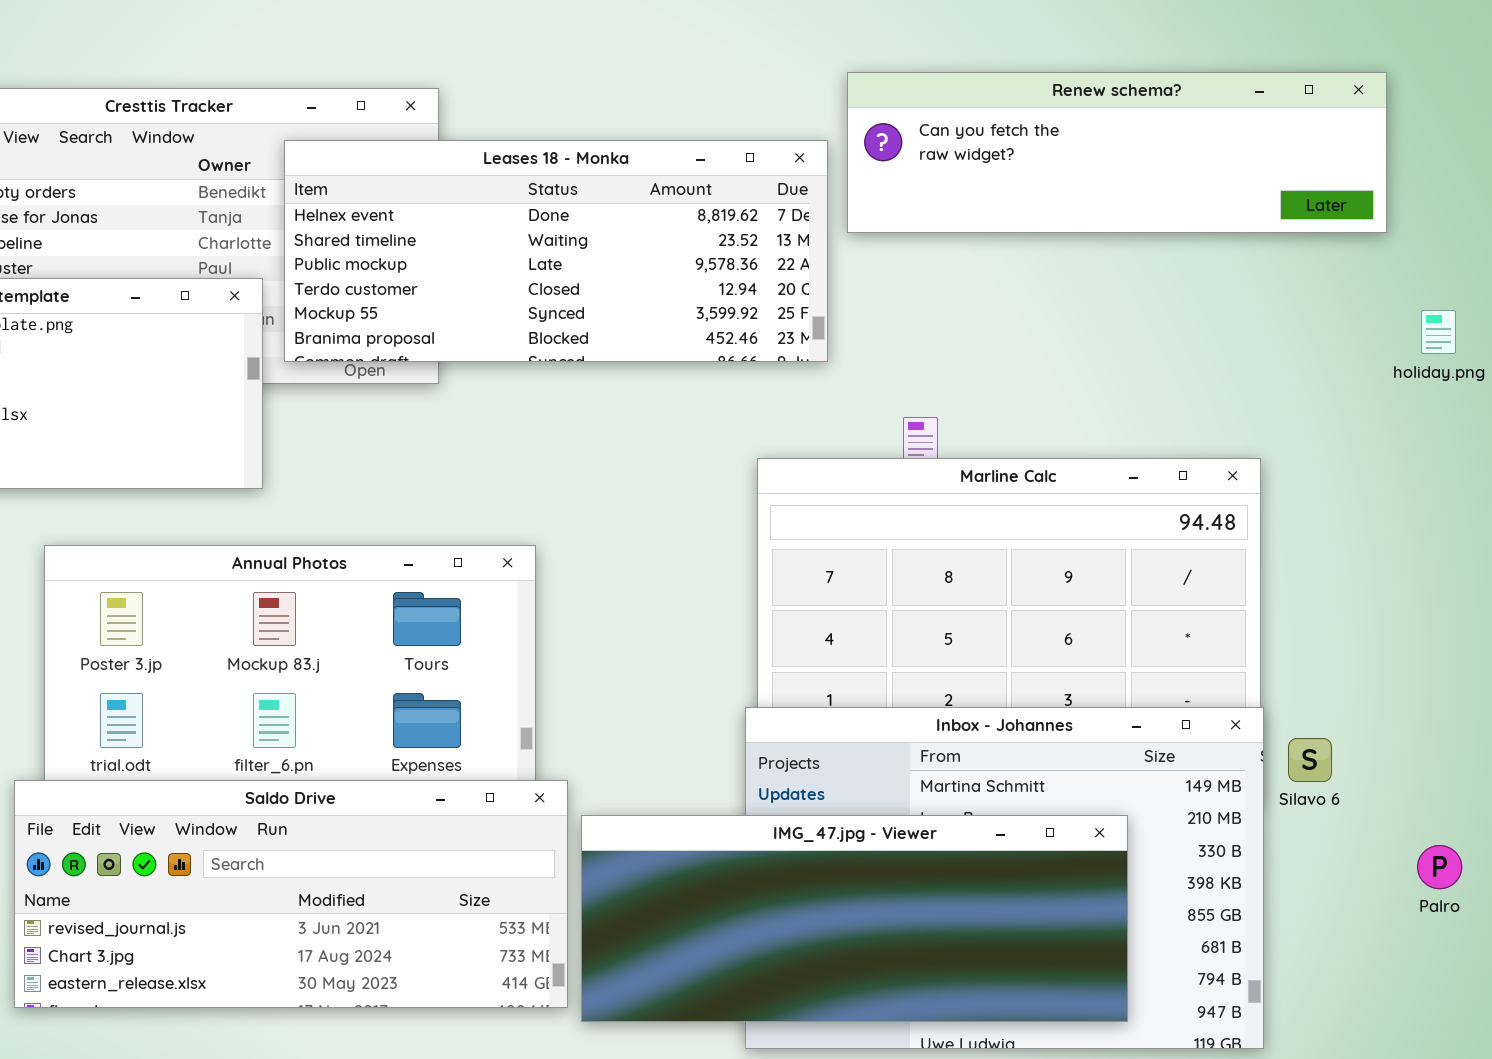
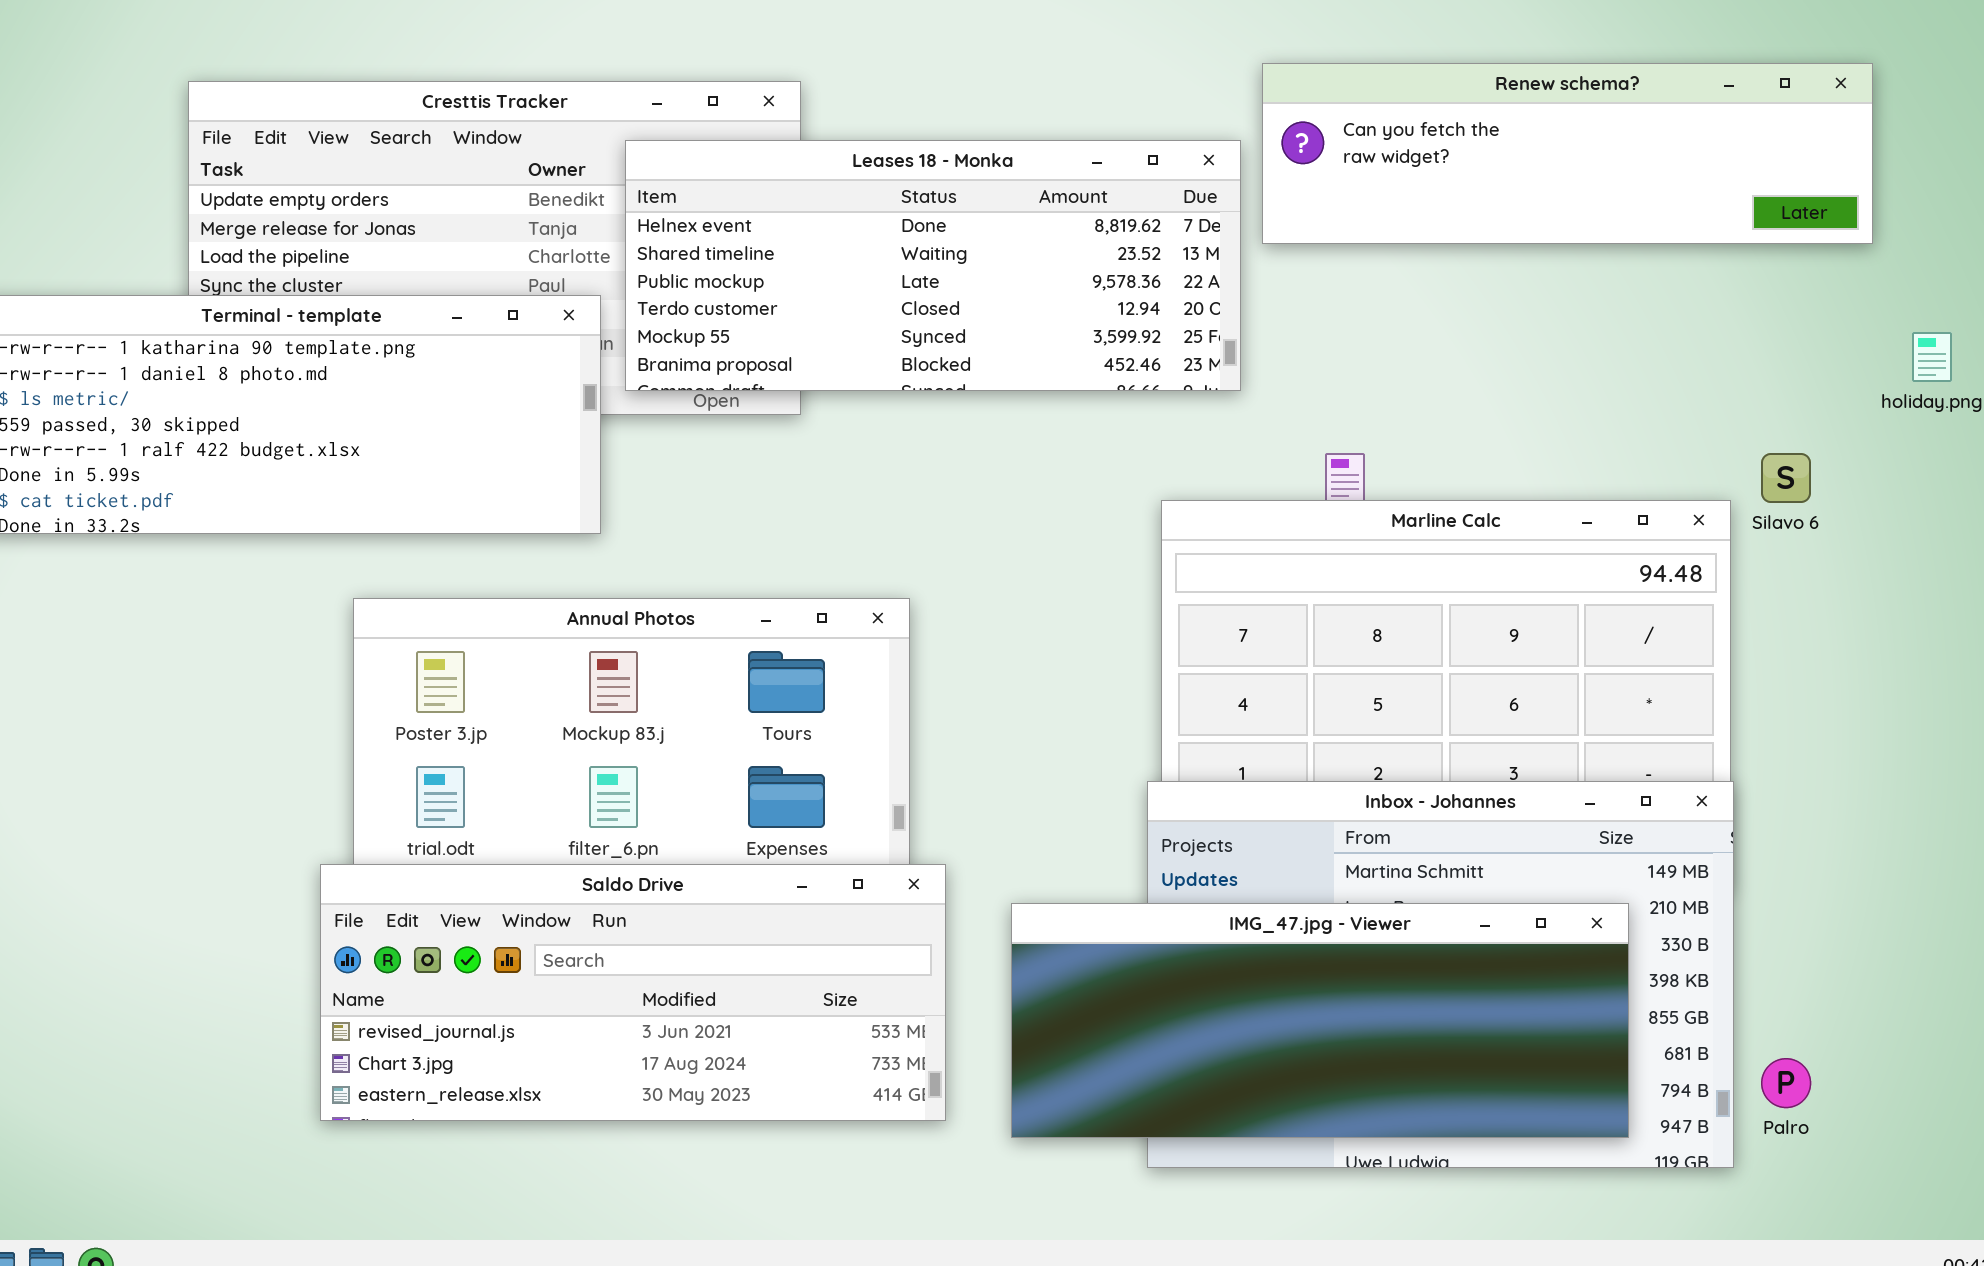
Silavo 6: [1288,738,1332,782] -> [1761,453,1811,503], moved
IMG_47.jpg - Viewer: [581,815,1128,1022] -> [1011,903,1629,1138], moved
Palro: [1417,845,1462,889] -> [1761,1058,1811,1108], moved

